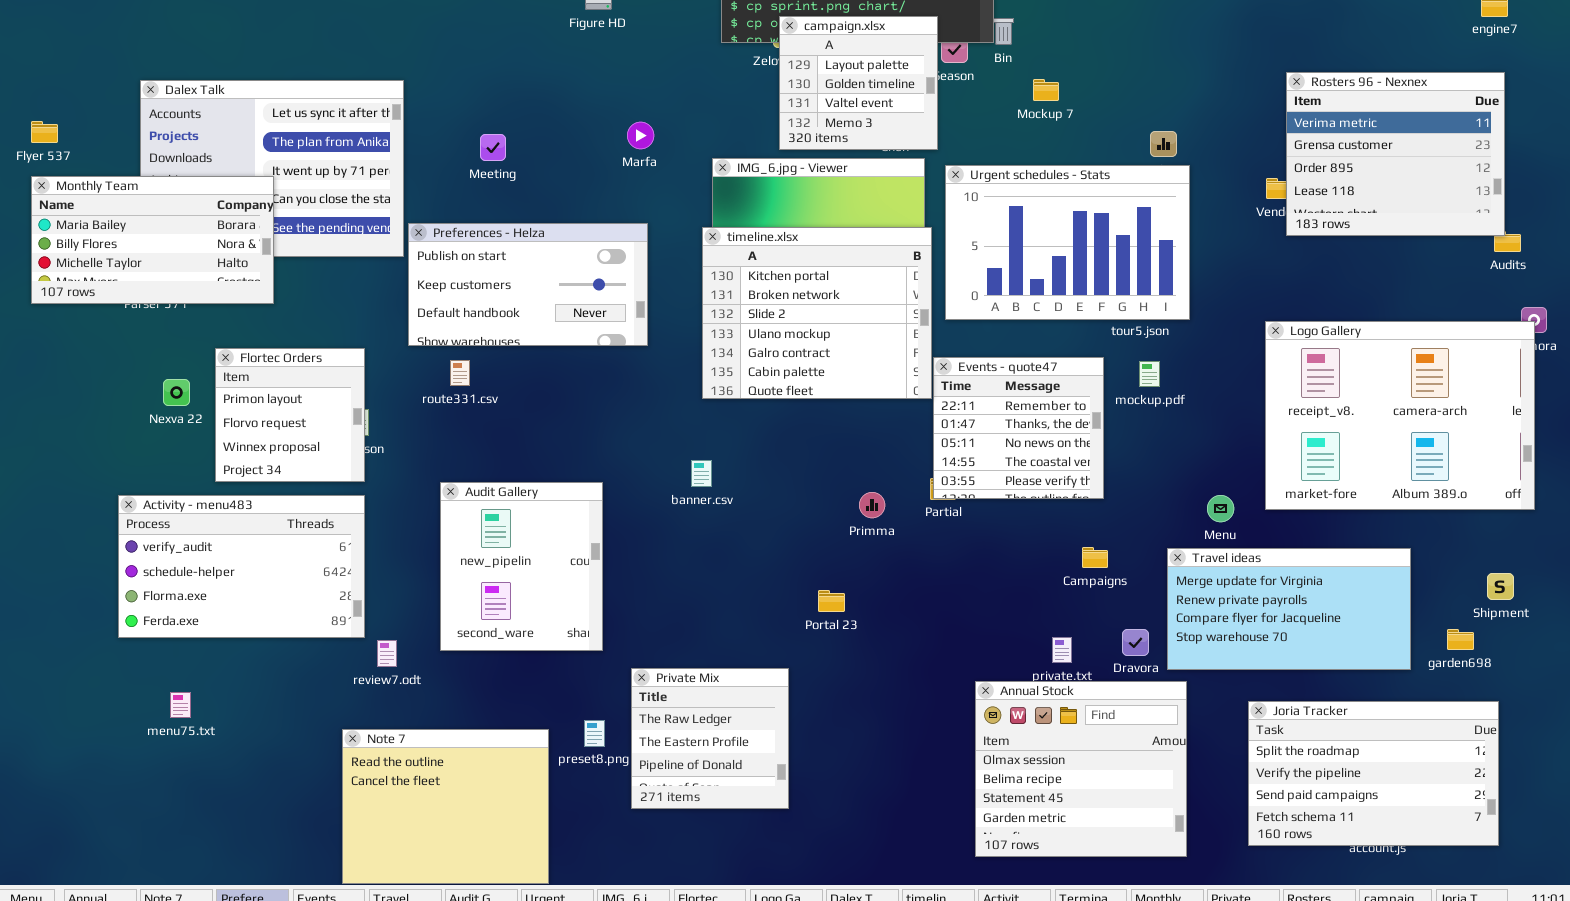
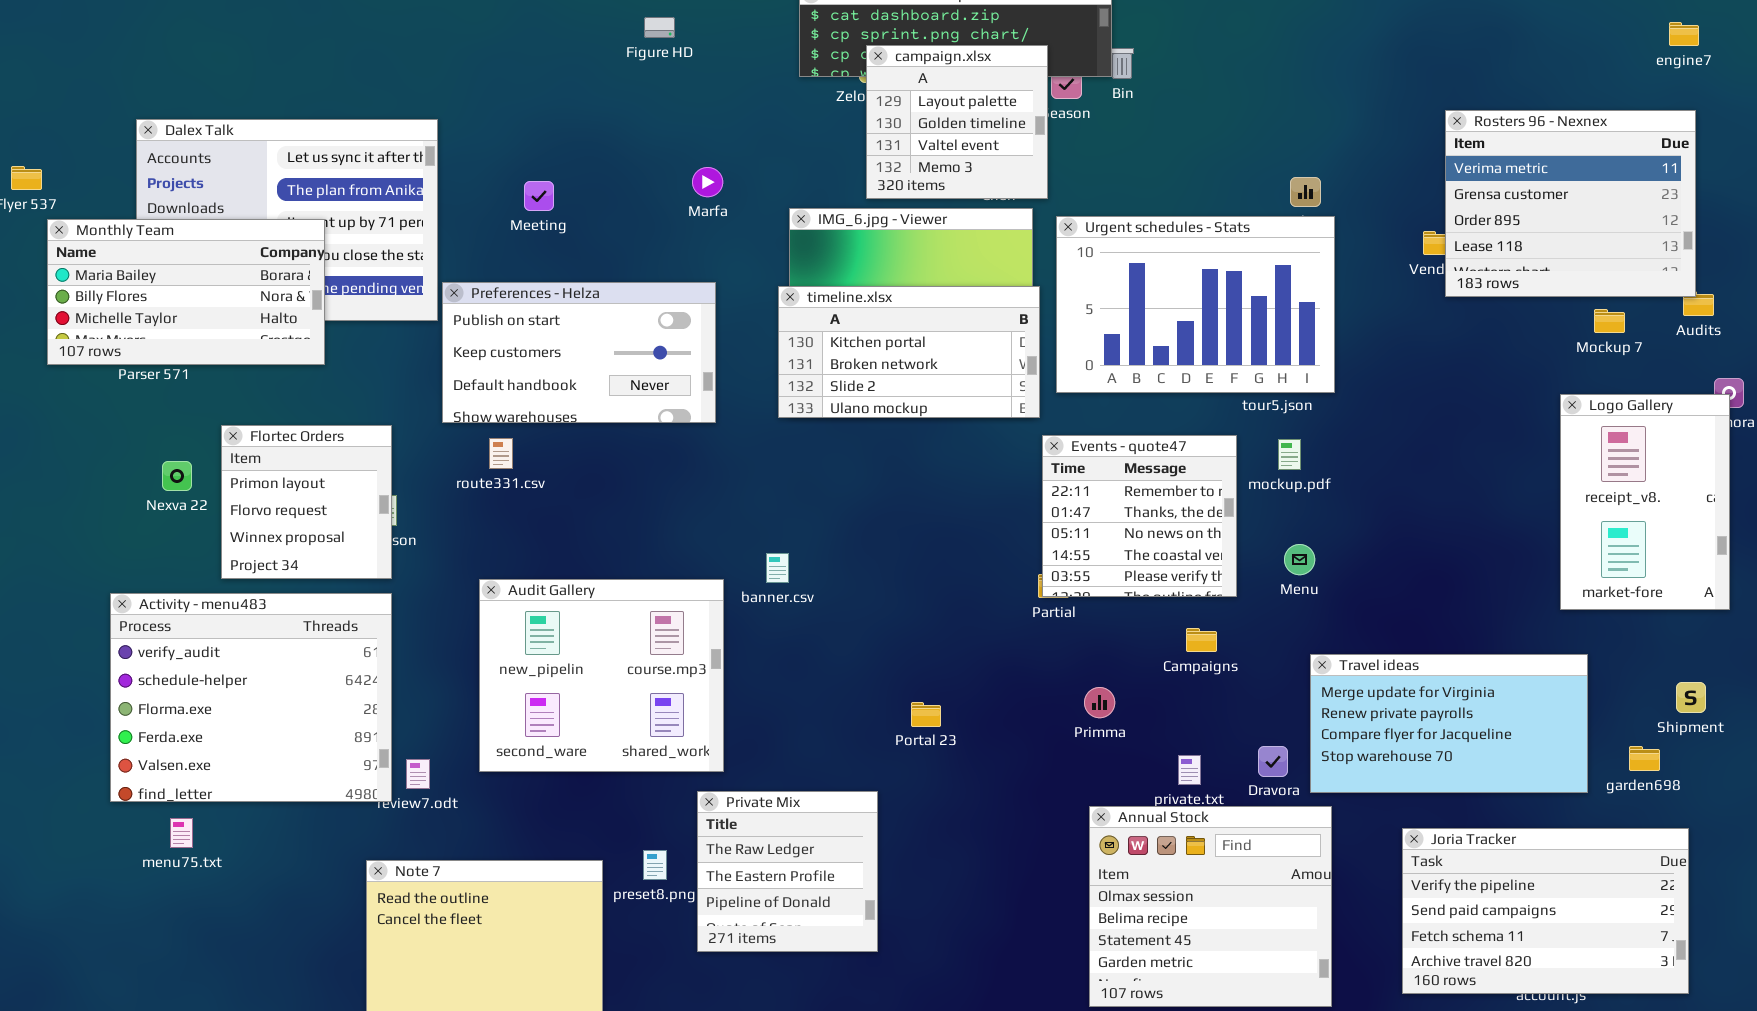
Mockup 7: [1033,79,1059,101] -> [1594,309,1625,333], moved
Monthly Team: [31,176,274,304] -> [47,219,325,365], moved
timeline.xlsx: [702,227,932,399] -> [778,286,1040,418], resized
Logo Gallery: [1265,321,1535,510] -> [1560,394,1730,610], resized
Audit Gallery: [440,482,603,651] -> [479,579,724,772], resized
Primma: [859,492,885,518] -> [1084,687,1115,718], moved
Activity - menu483: [118,495,365,638] -> [110,593,392,802], resized
Menu: [1207,495,1234,522] -> [1284,544,1315,575], moved
Campaigns: [1082,547,1108,568] -> [1186,628,1217,652], moved
Joria Tracker: [1248,701,1499,846] -> [1402,828,1689,994], scrolled down 1 row

